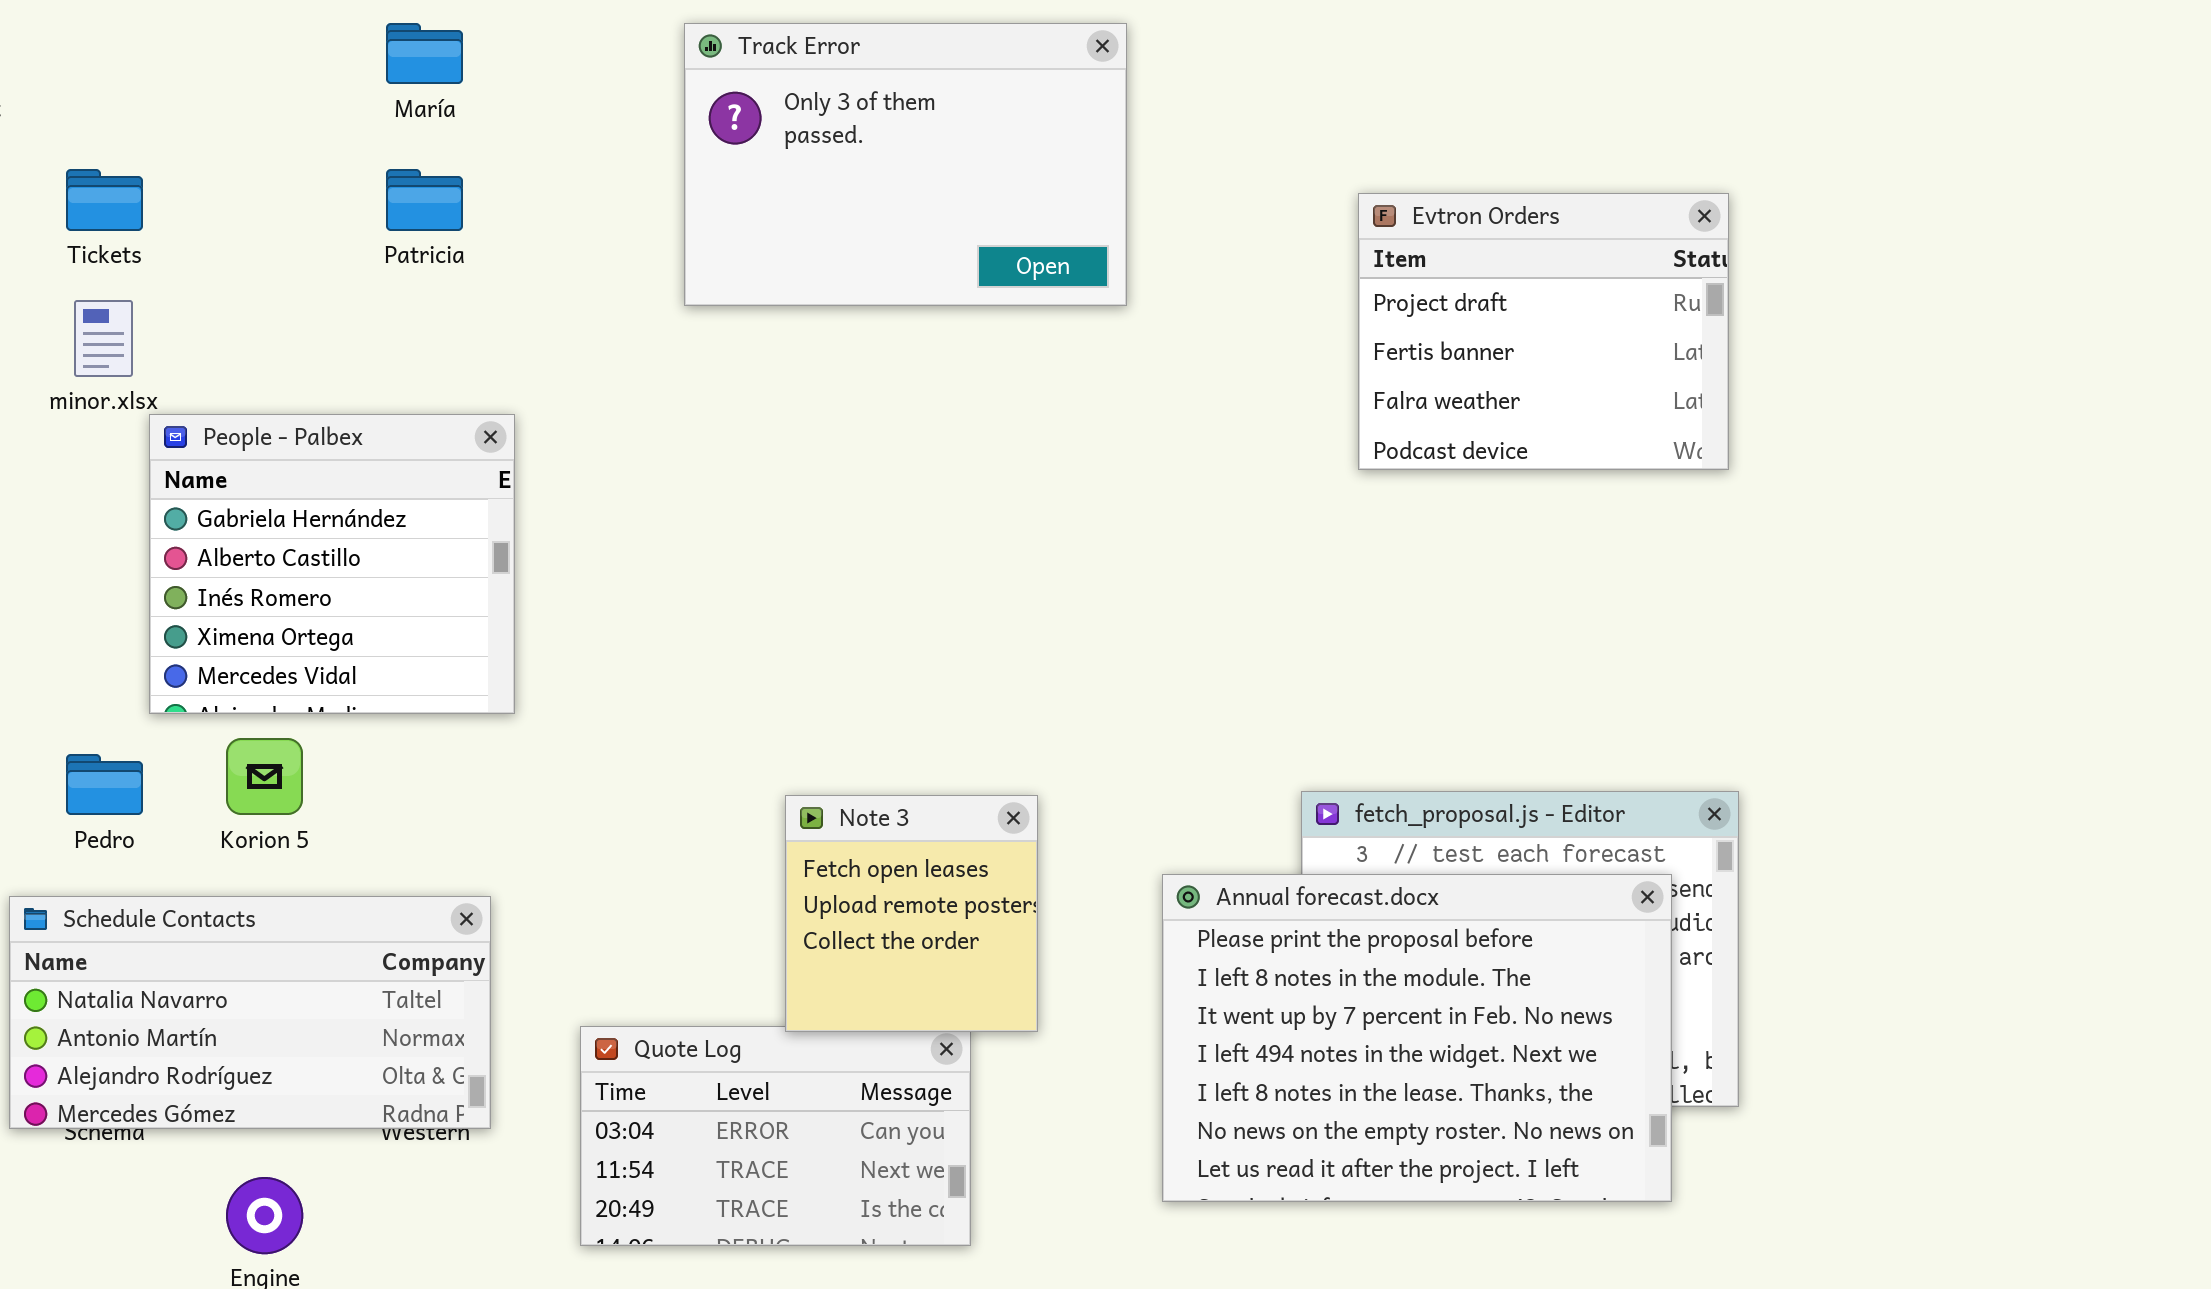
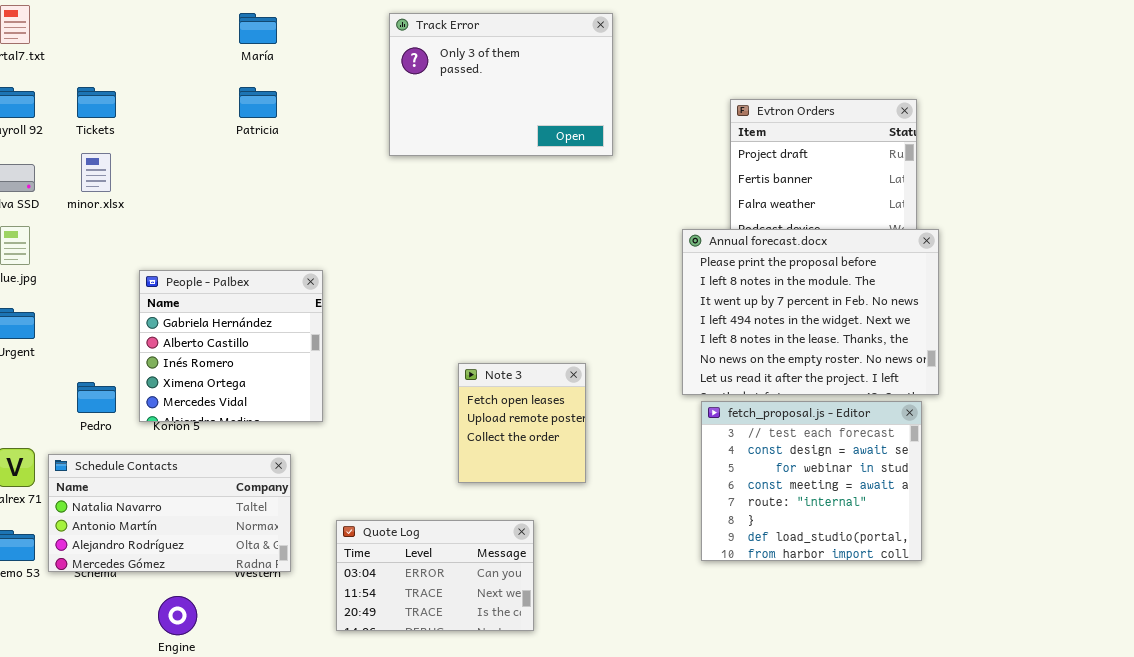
People - Palbex: [149,414,515,714] -> [139,270,323,422], moved
Note 3: [785,795,1038,1032] -> [458,363,586,483], moved
Annual forecast.docx: [1162,874,1672,1202] -> [682,229,939,395], moved

